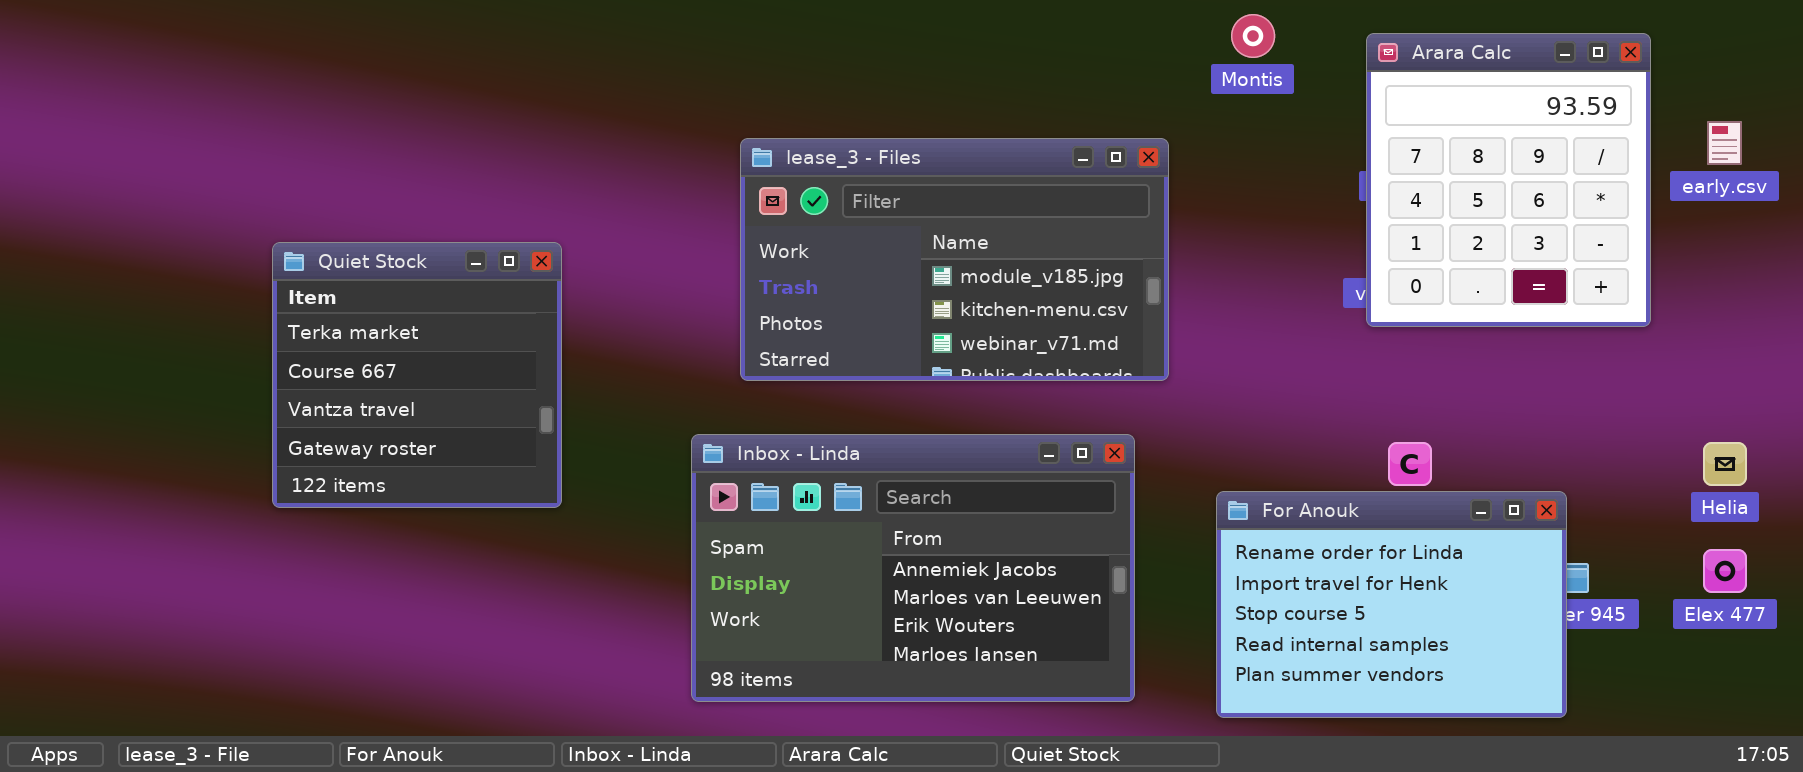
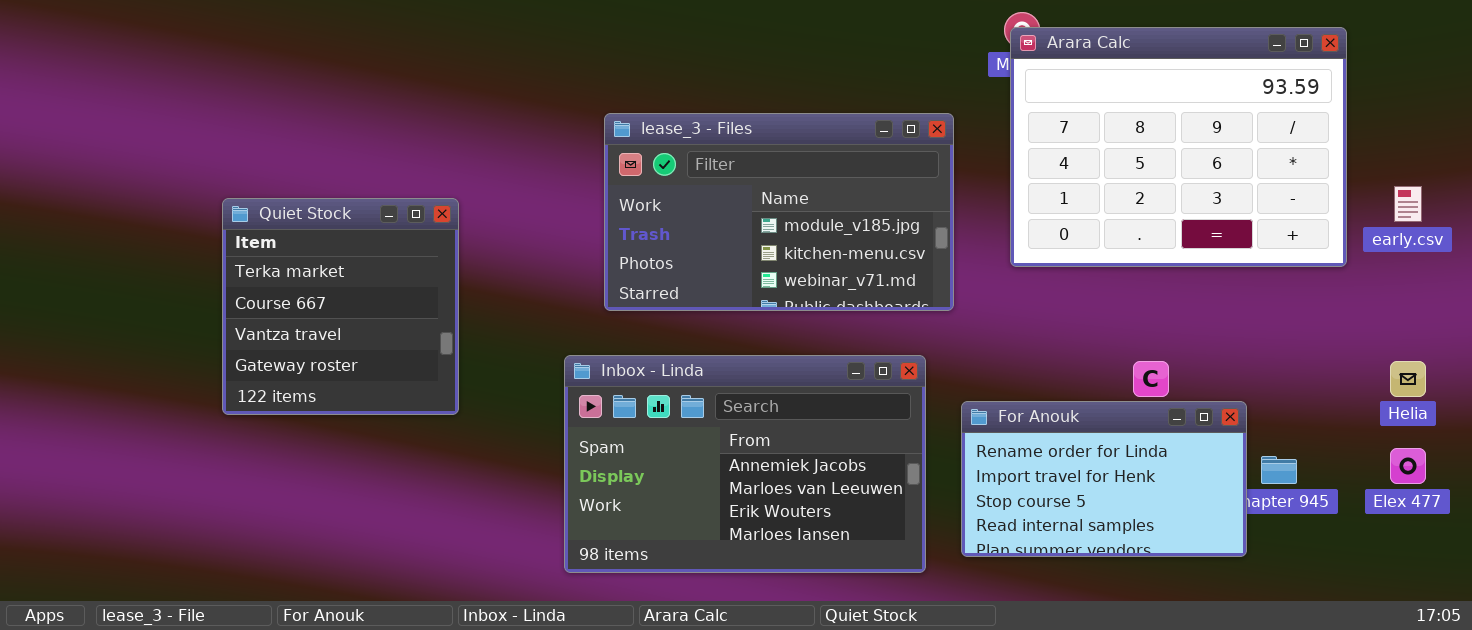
Arara Calc: [1366,33,1651,327] -> [1010,27,1347,267], resized
early.csv: [1707,121,1742,165] -> [1394,186,1422,222], moved
For Anouk: [1216,491,1567,718] -> [961,401,1247,557], moved, resized

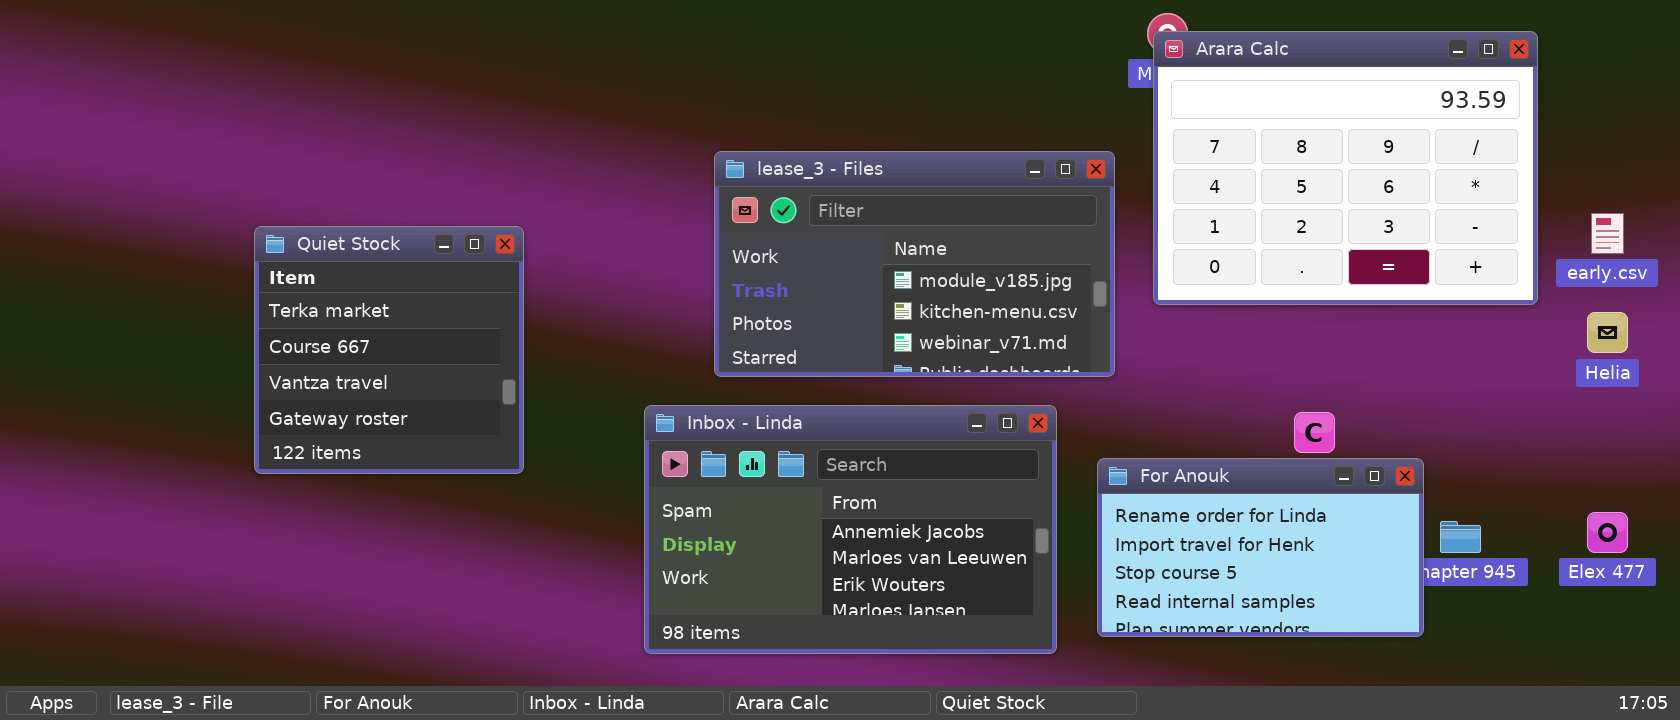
lease_3 - Files: [604,113,954,311] -> [714,151,1115,377], moved
Helia: [1390,361,1426,397] -> [1587,312,1628,353], moved

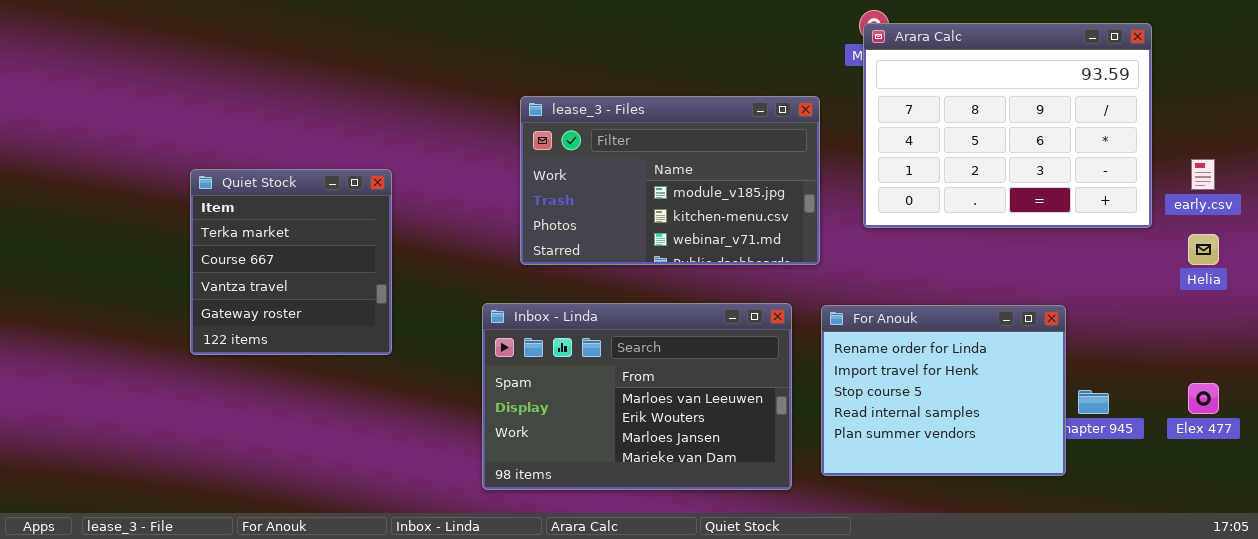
lease_3 - Files: [714,151,1115,377] -> [520,96,820,265], moved
Inbox - Linda: [644,405,1057,654] -> [482,303,792,490], scrolled down 1 row
For Anouk: [1097,458,1424,637] -> [821,305,1066,476], resized

